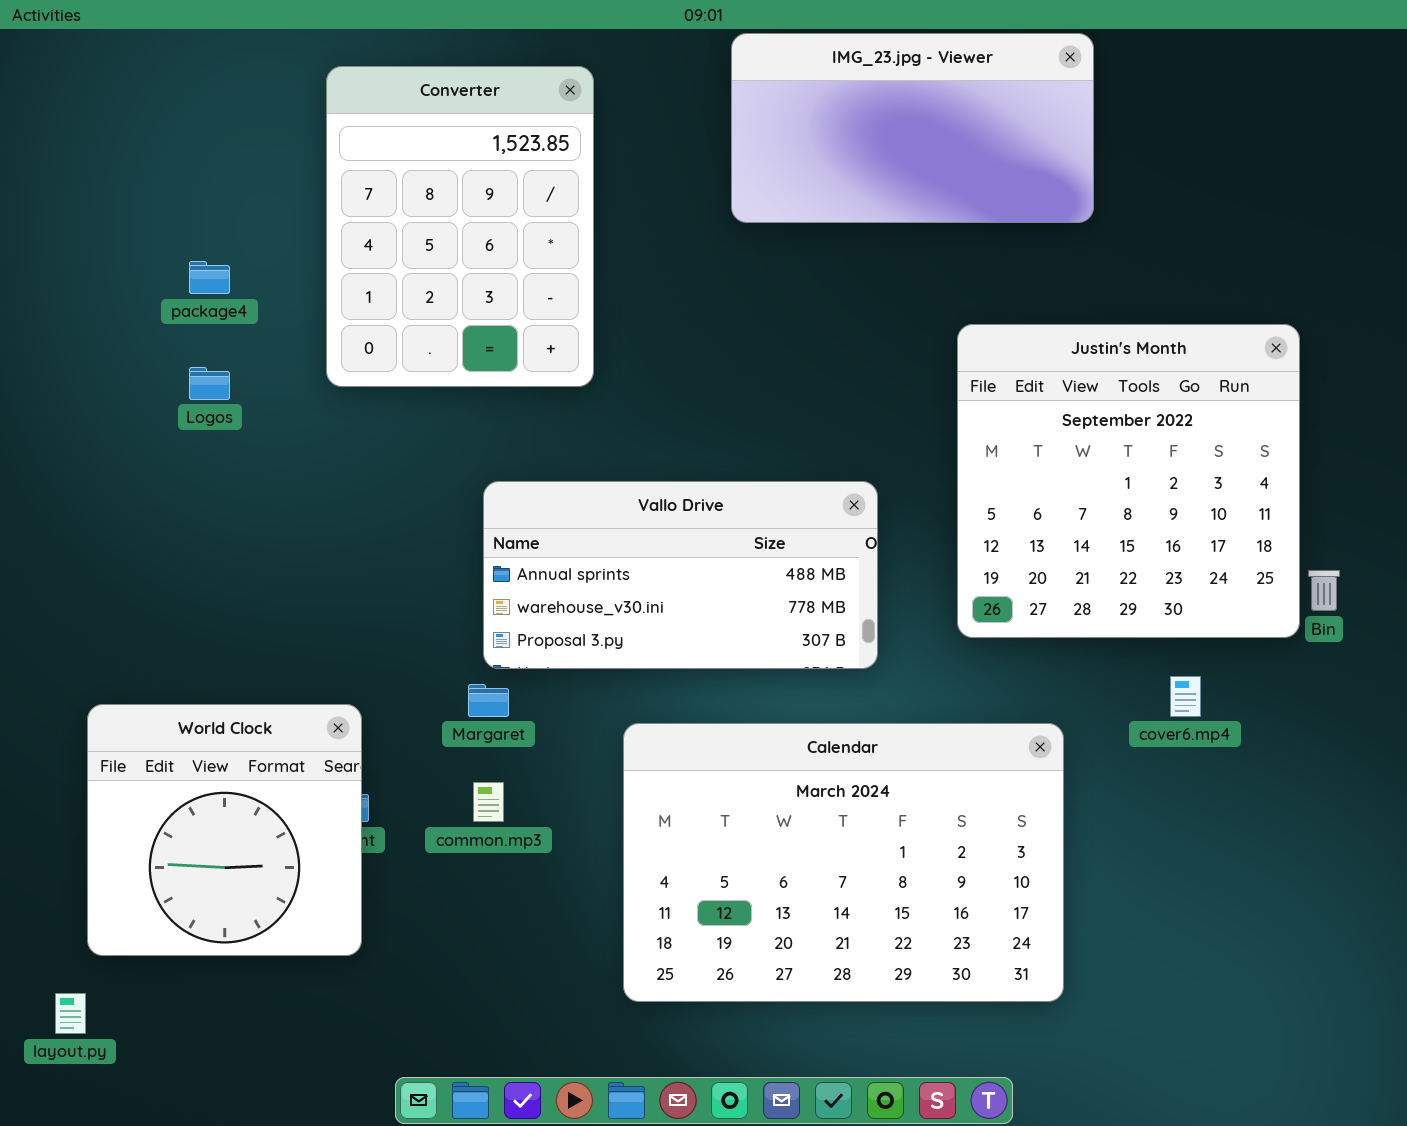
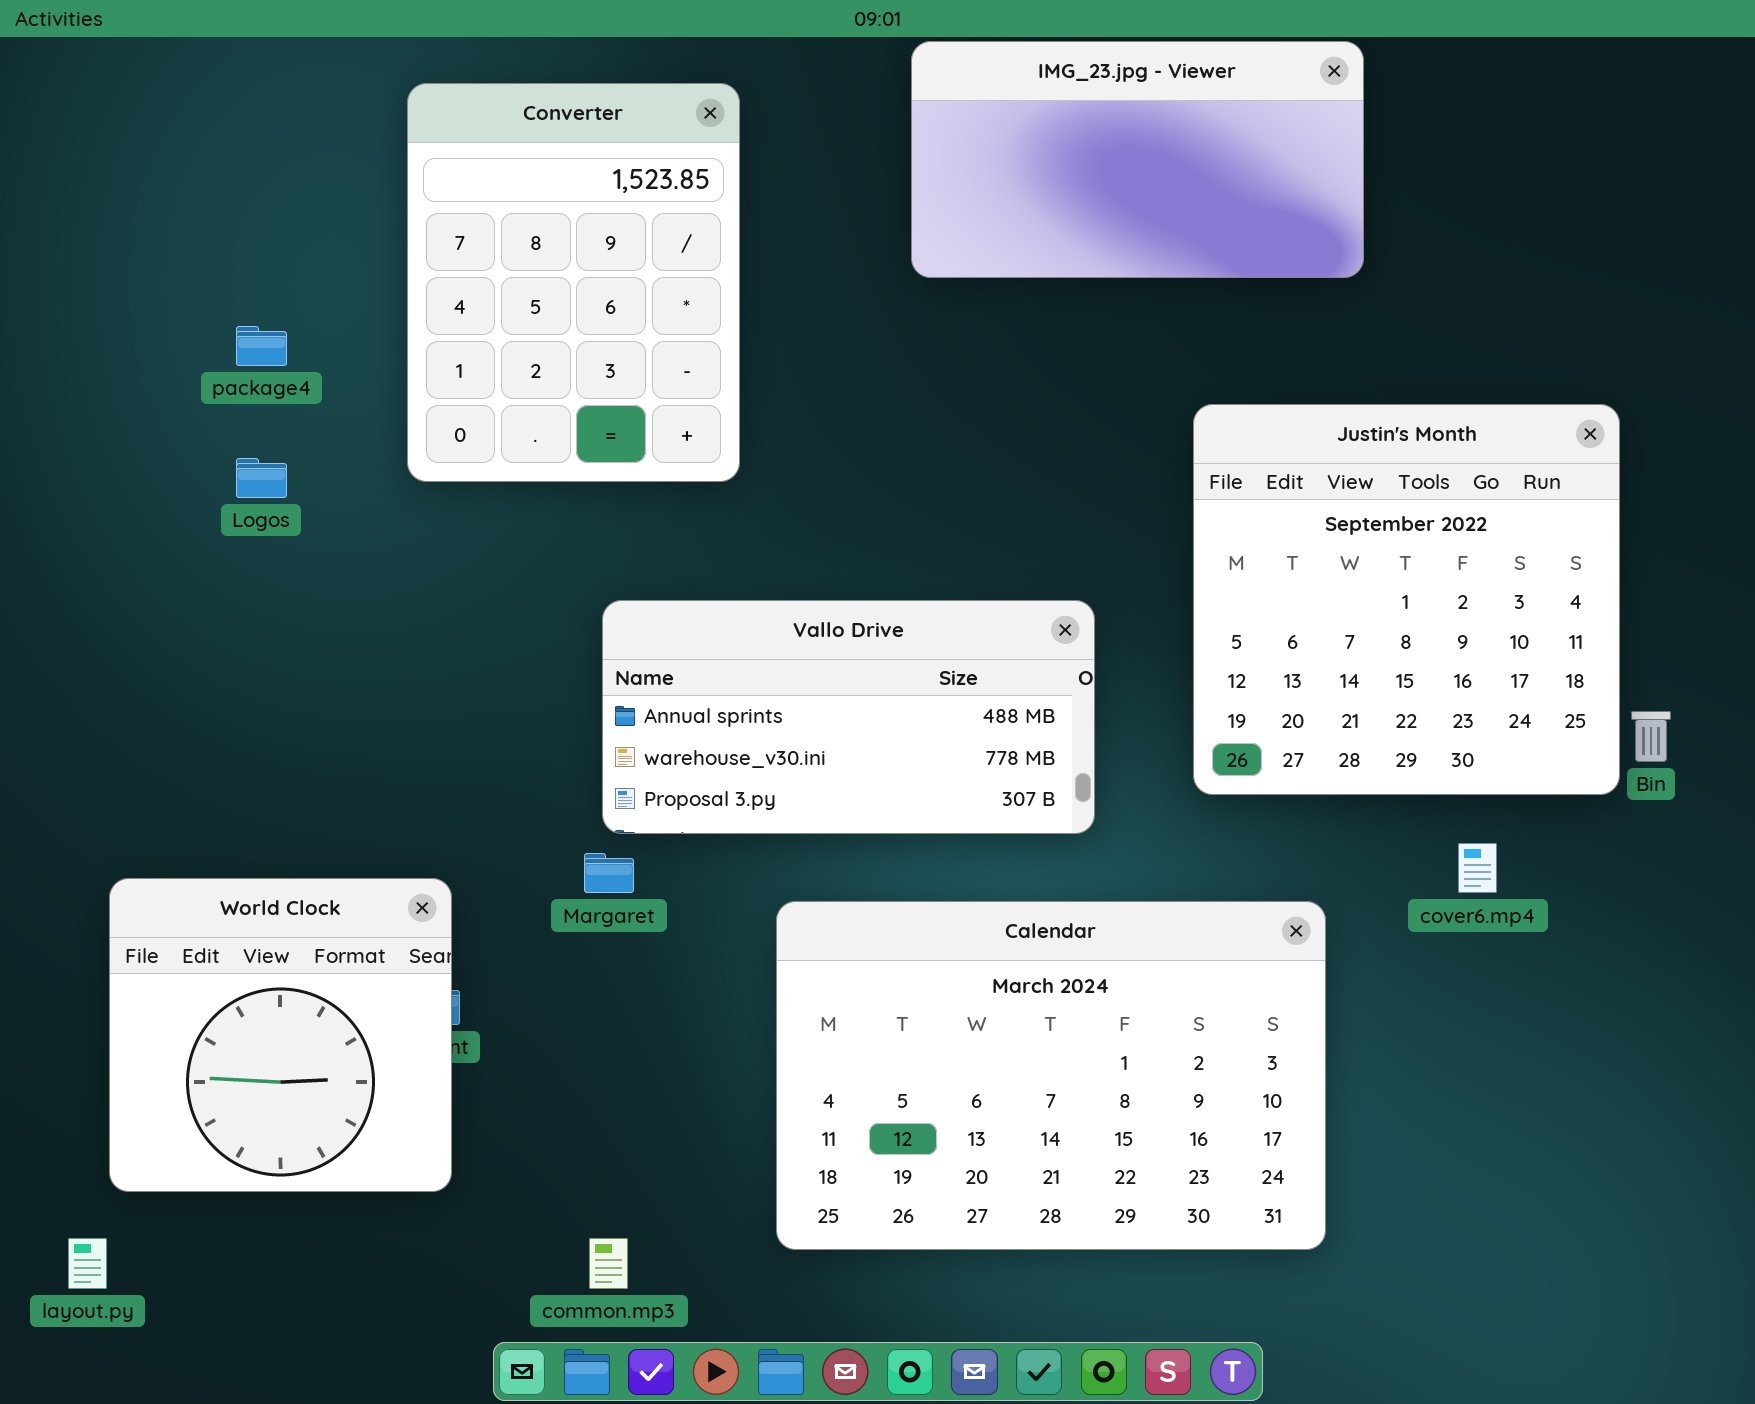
common.mp3: [473,782,504,822] -> [589,1238,628,1289], moved

